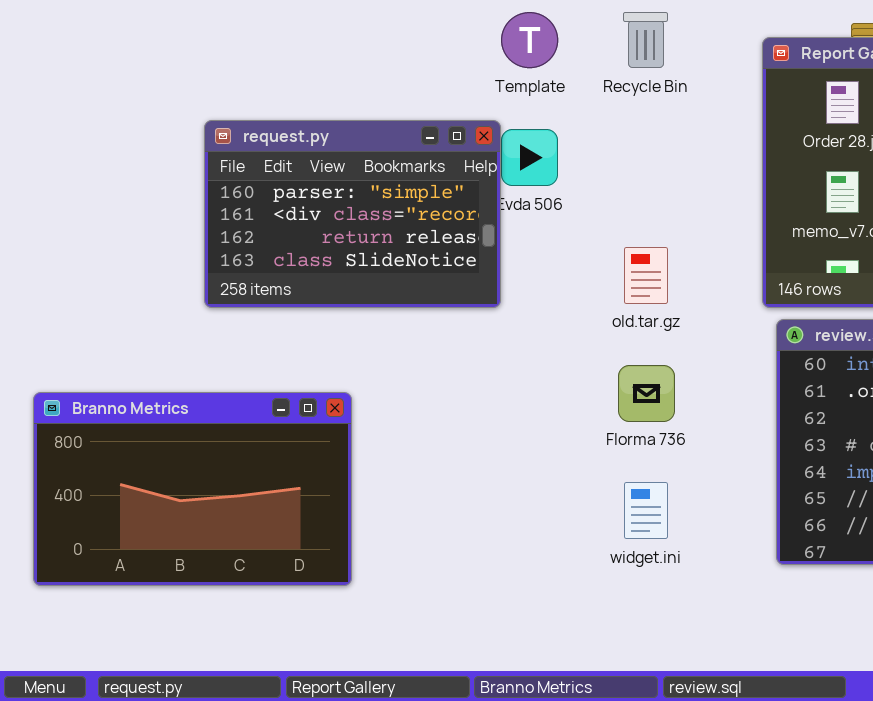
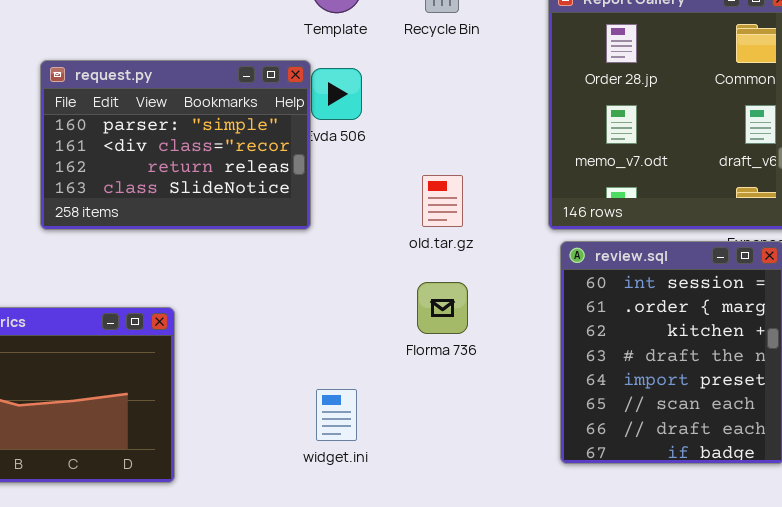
widget.ini: [624,482,668,539] -> [316,389,357,441], moved

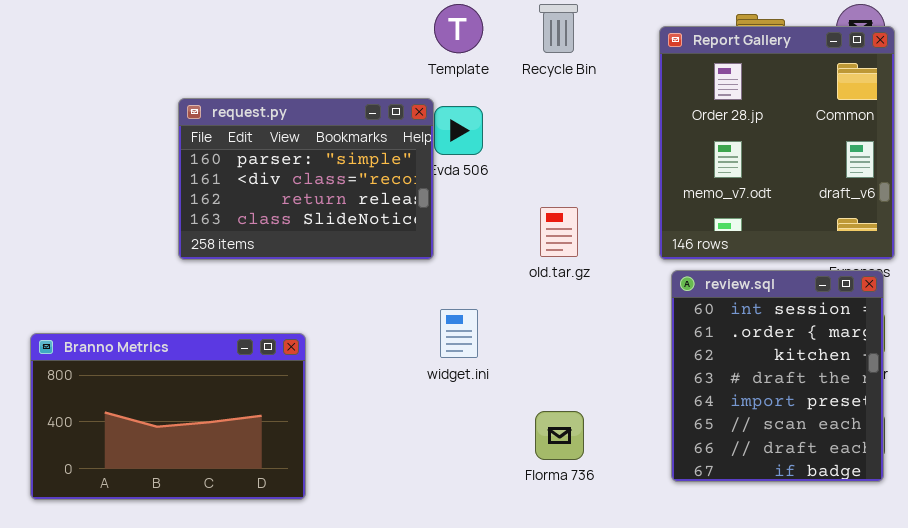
Florma 736: [417,282,468,334] -> [535,411,584,460], moved
widget.ini: [316,389,357,441] -> [440,309,478,358], moved

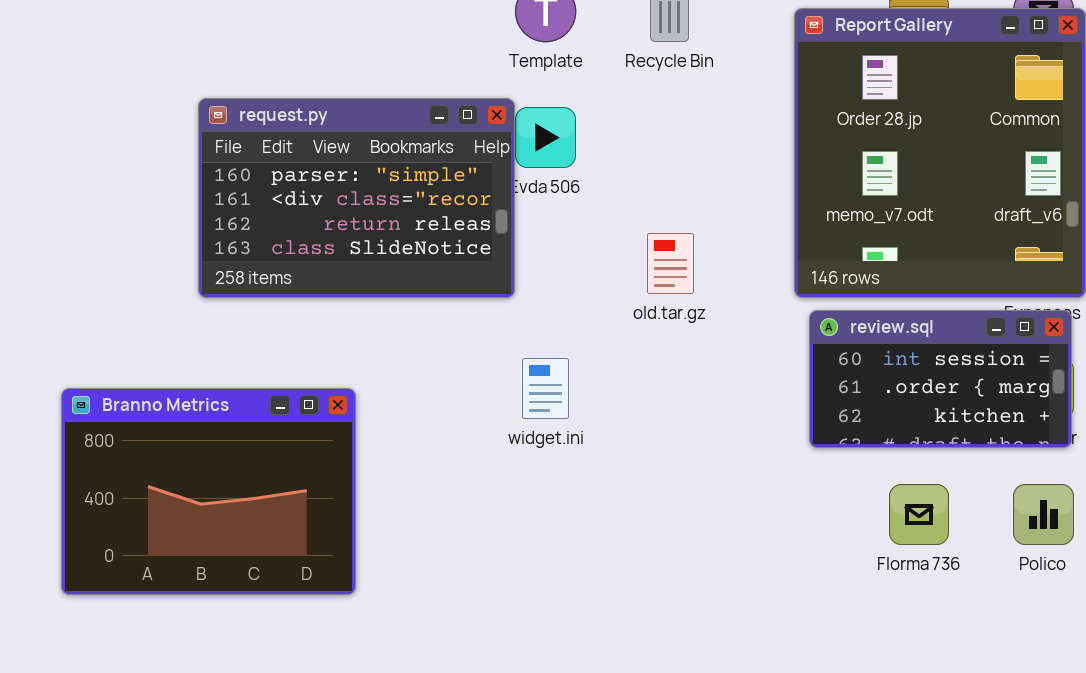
review.sql: [671,270,884,482] -> [809,310,1072,448], resized
Branno Metrics: [30,333,306,500] -> [61,388,356,595], resized
Florma 736: [535,411,584,460] -> [889,484,949,545], moved

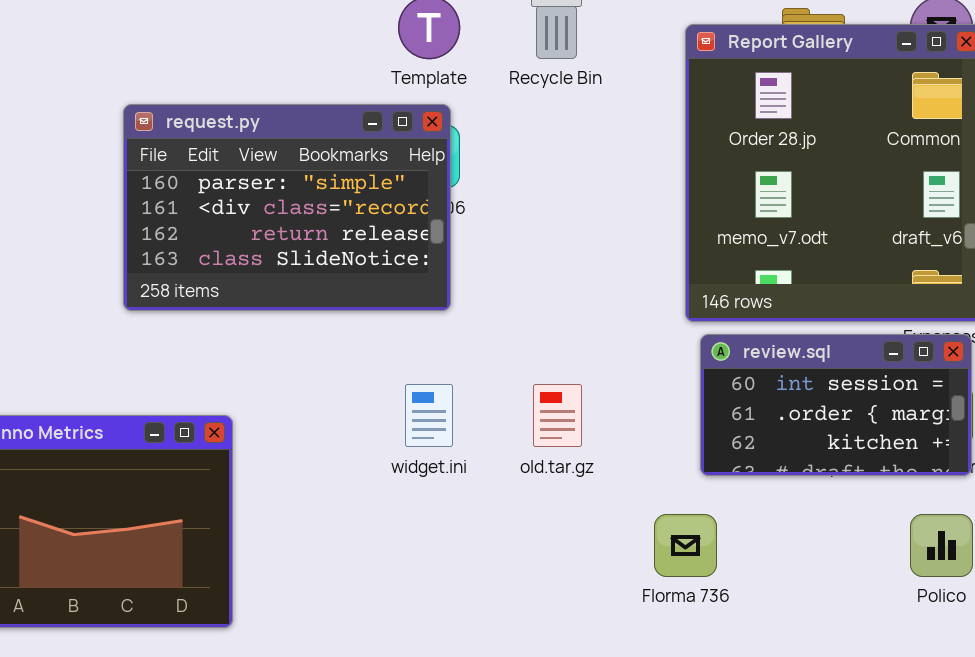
request.py: [198,98,515,298] -> [123,104,451,311], moved
old.tar.gz: [647,233,694,294] -> [533,384,582,447], moved
Florma 736: [889,484,949,545] -> [654,514,717,577], moved

